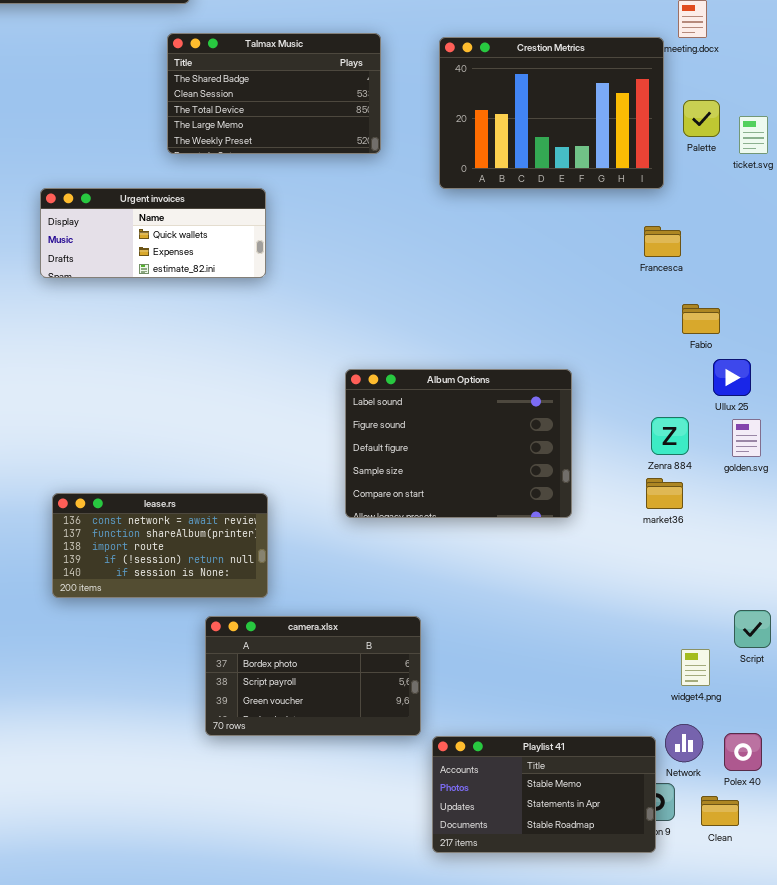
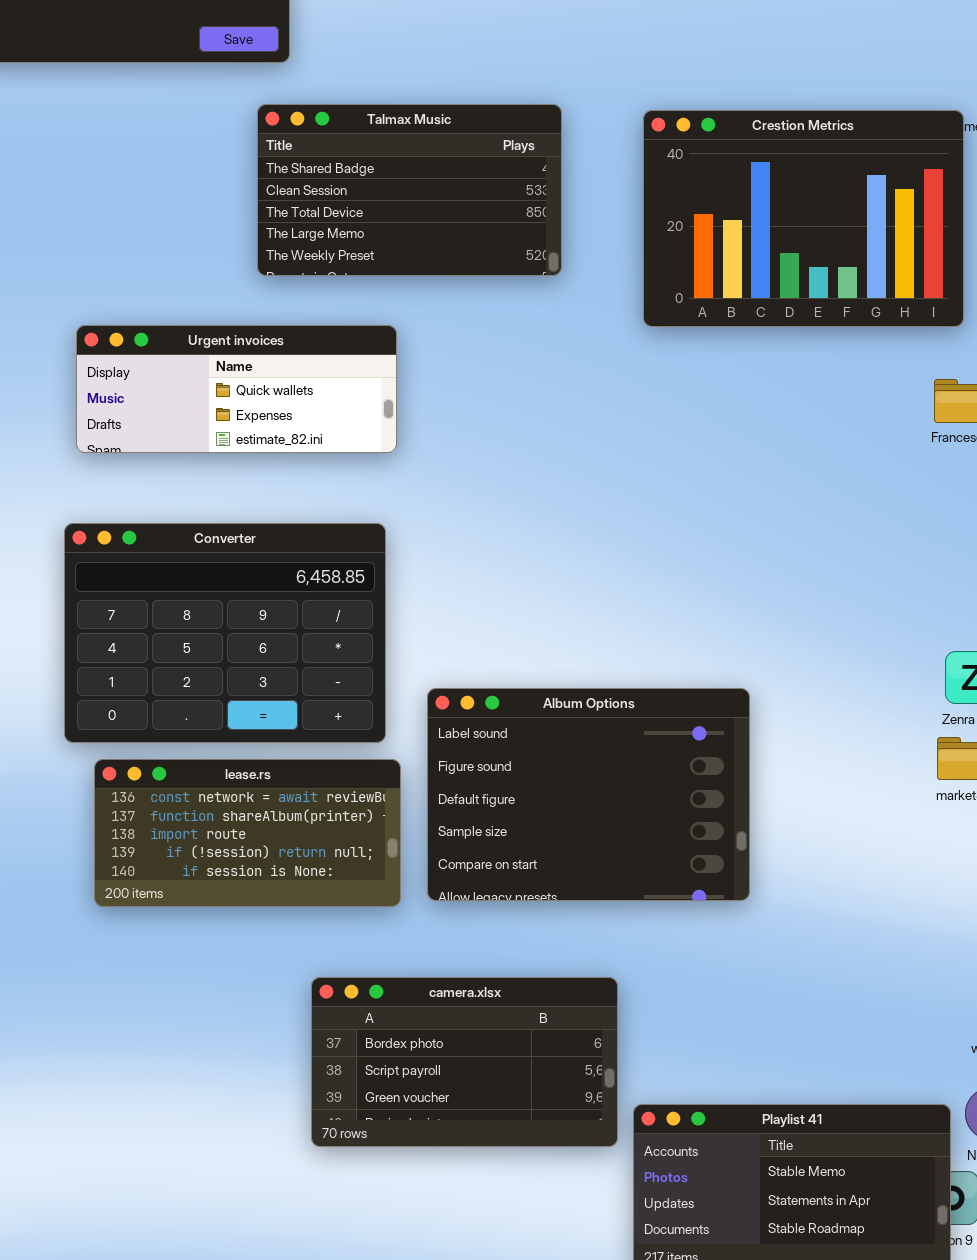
Converter: none -> [64,523,386,743], opened
Album Options: [345,369,572,518] -> [427,688,750,901], moved
camera.xlsx: [205,616,421,736] -> [311,977,618,1147], moved

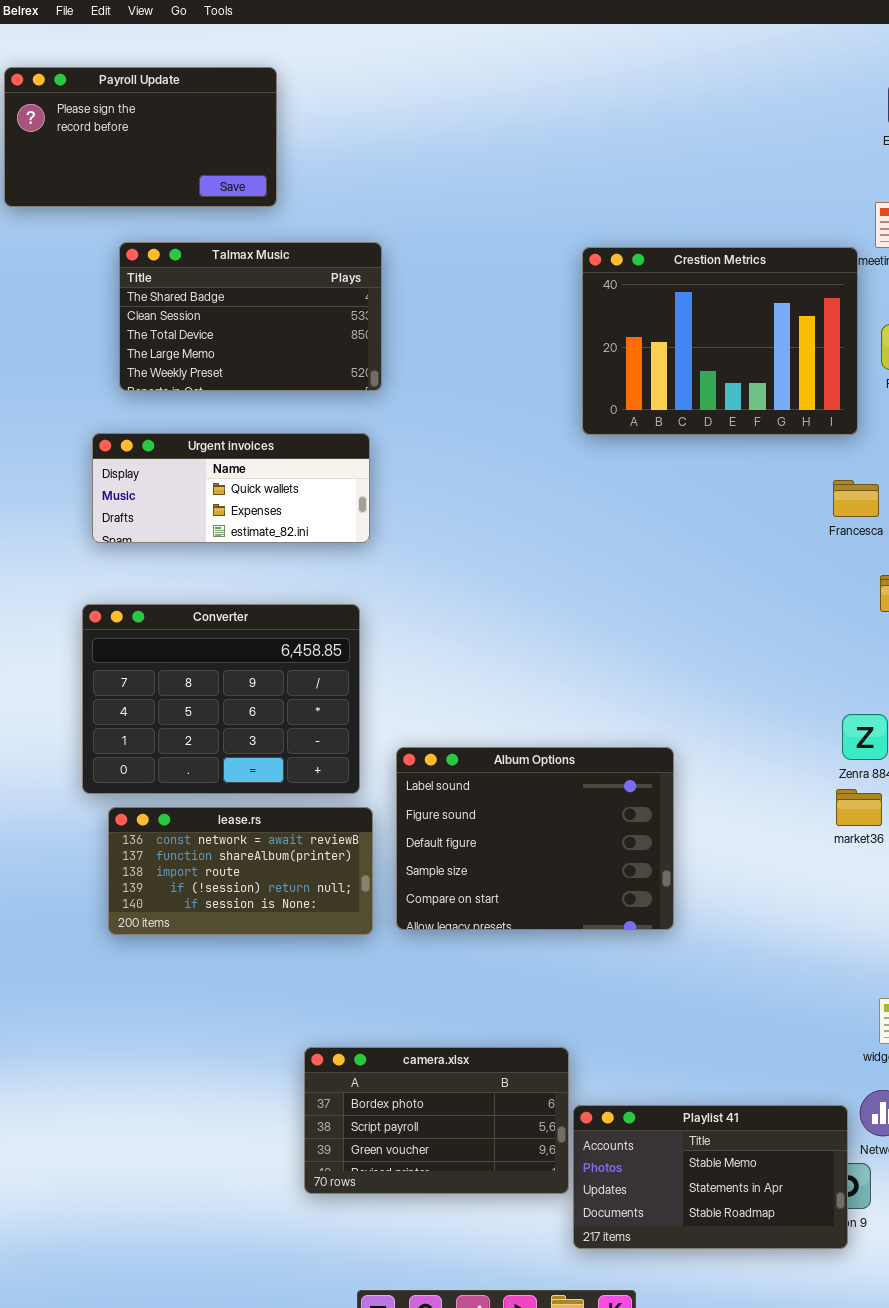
Talmax Music: [257,104,562,276] -> [119,242,382,391], moved
camera.xlsx: [311,977,618,1147] -> [304,1047,569,1194], moved

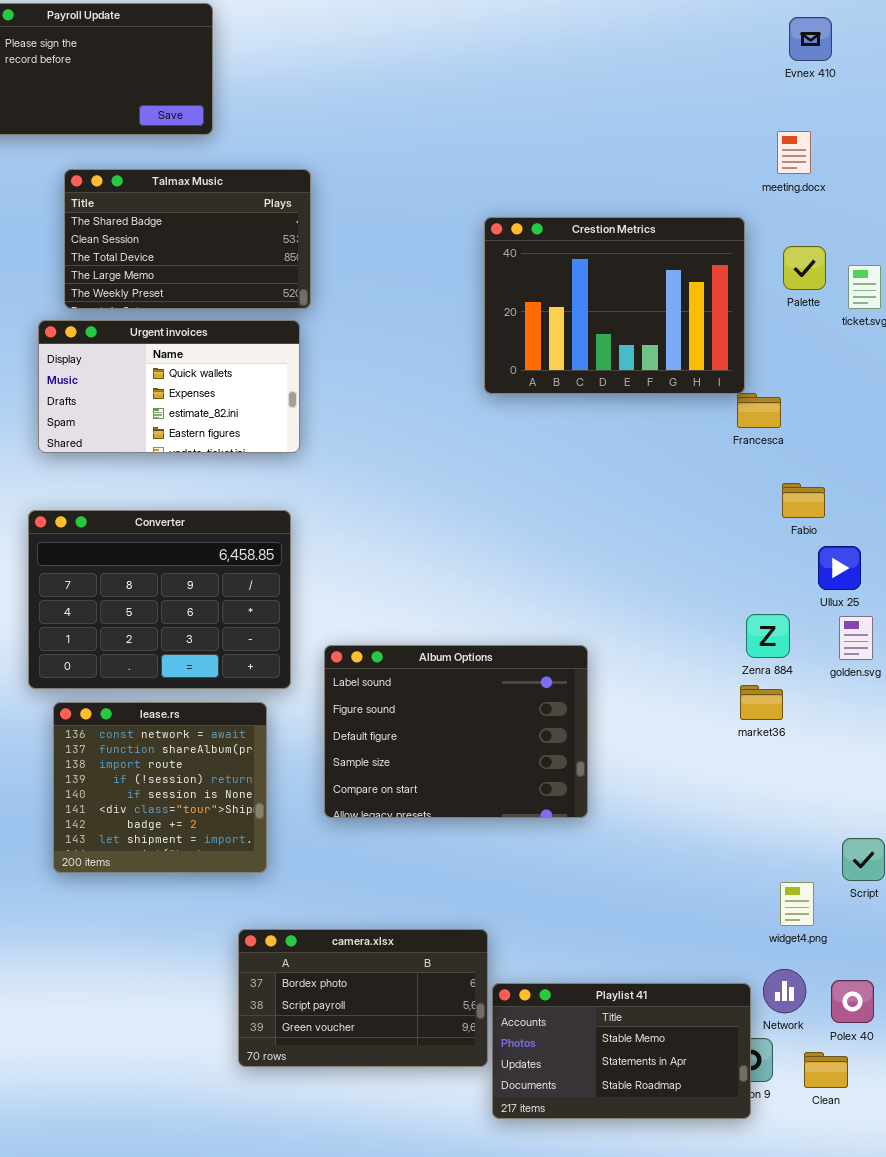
Crestion Metrics: [582,247,858,435] -> [484,217,745,394], moved
Urgent invoices: [92,433,370,543] -> [38,320,300,453], resized
lease.rs: [108,807,373,935] -> [53,702,267,873], resized

